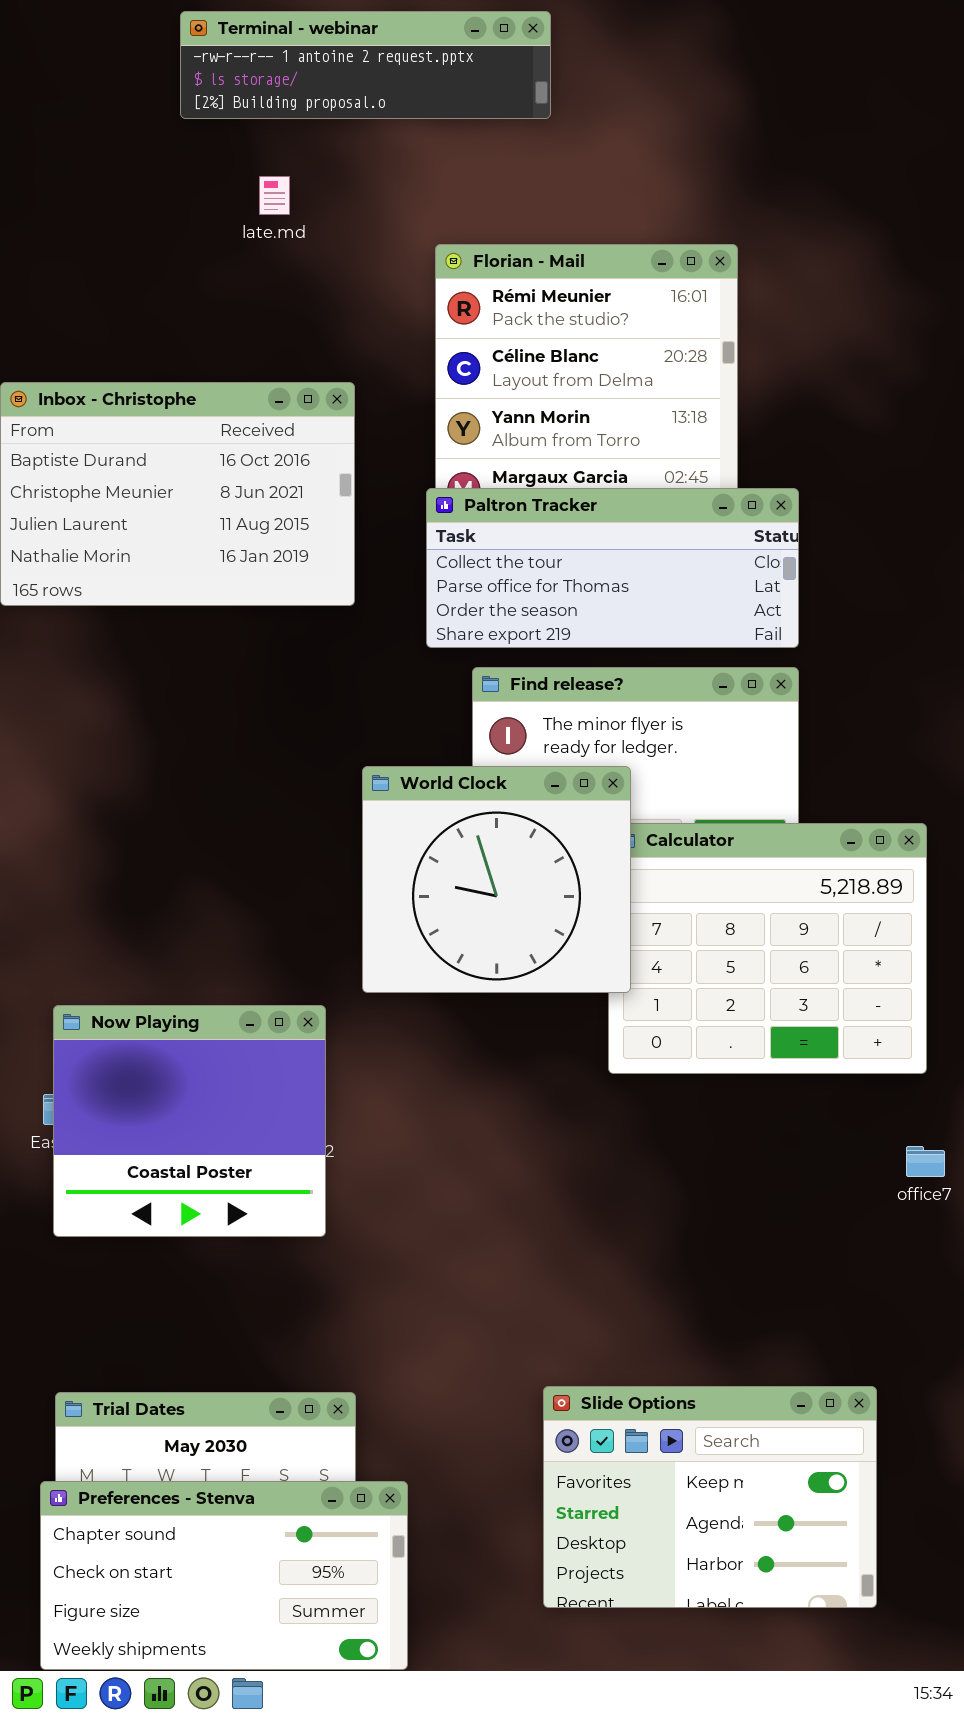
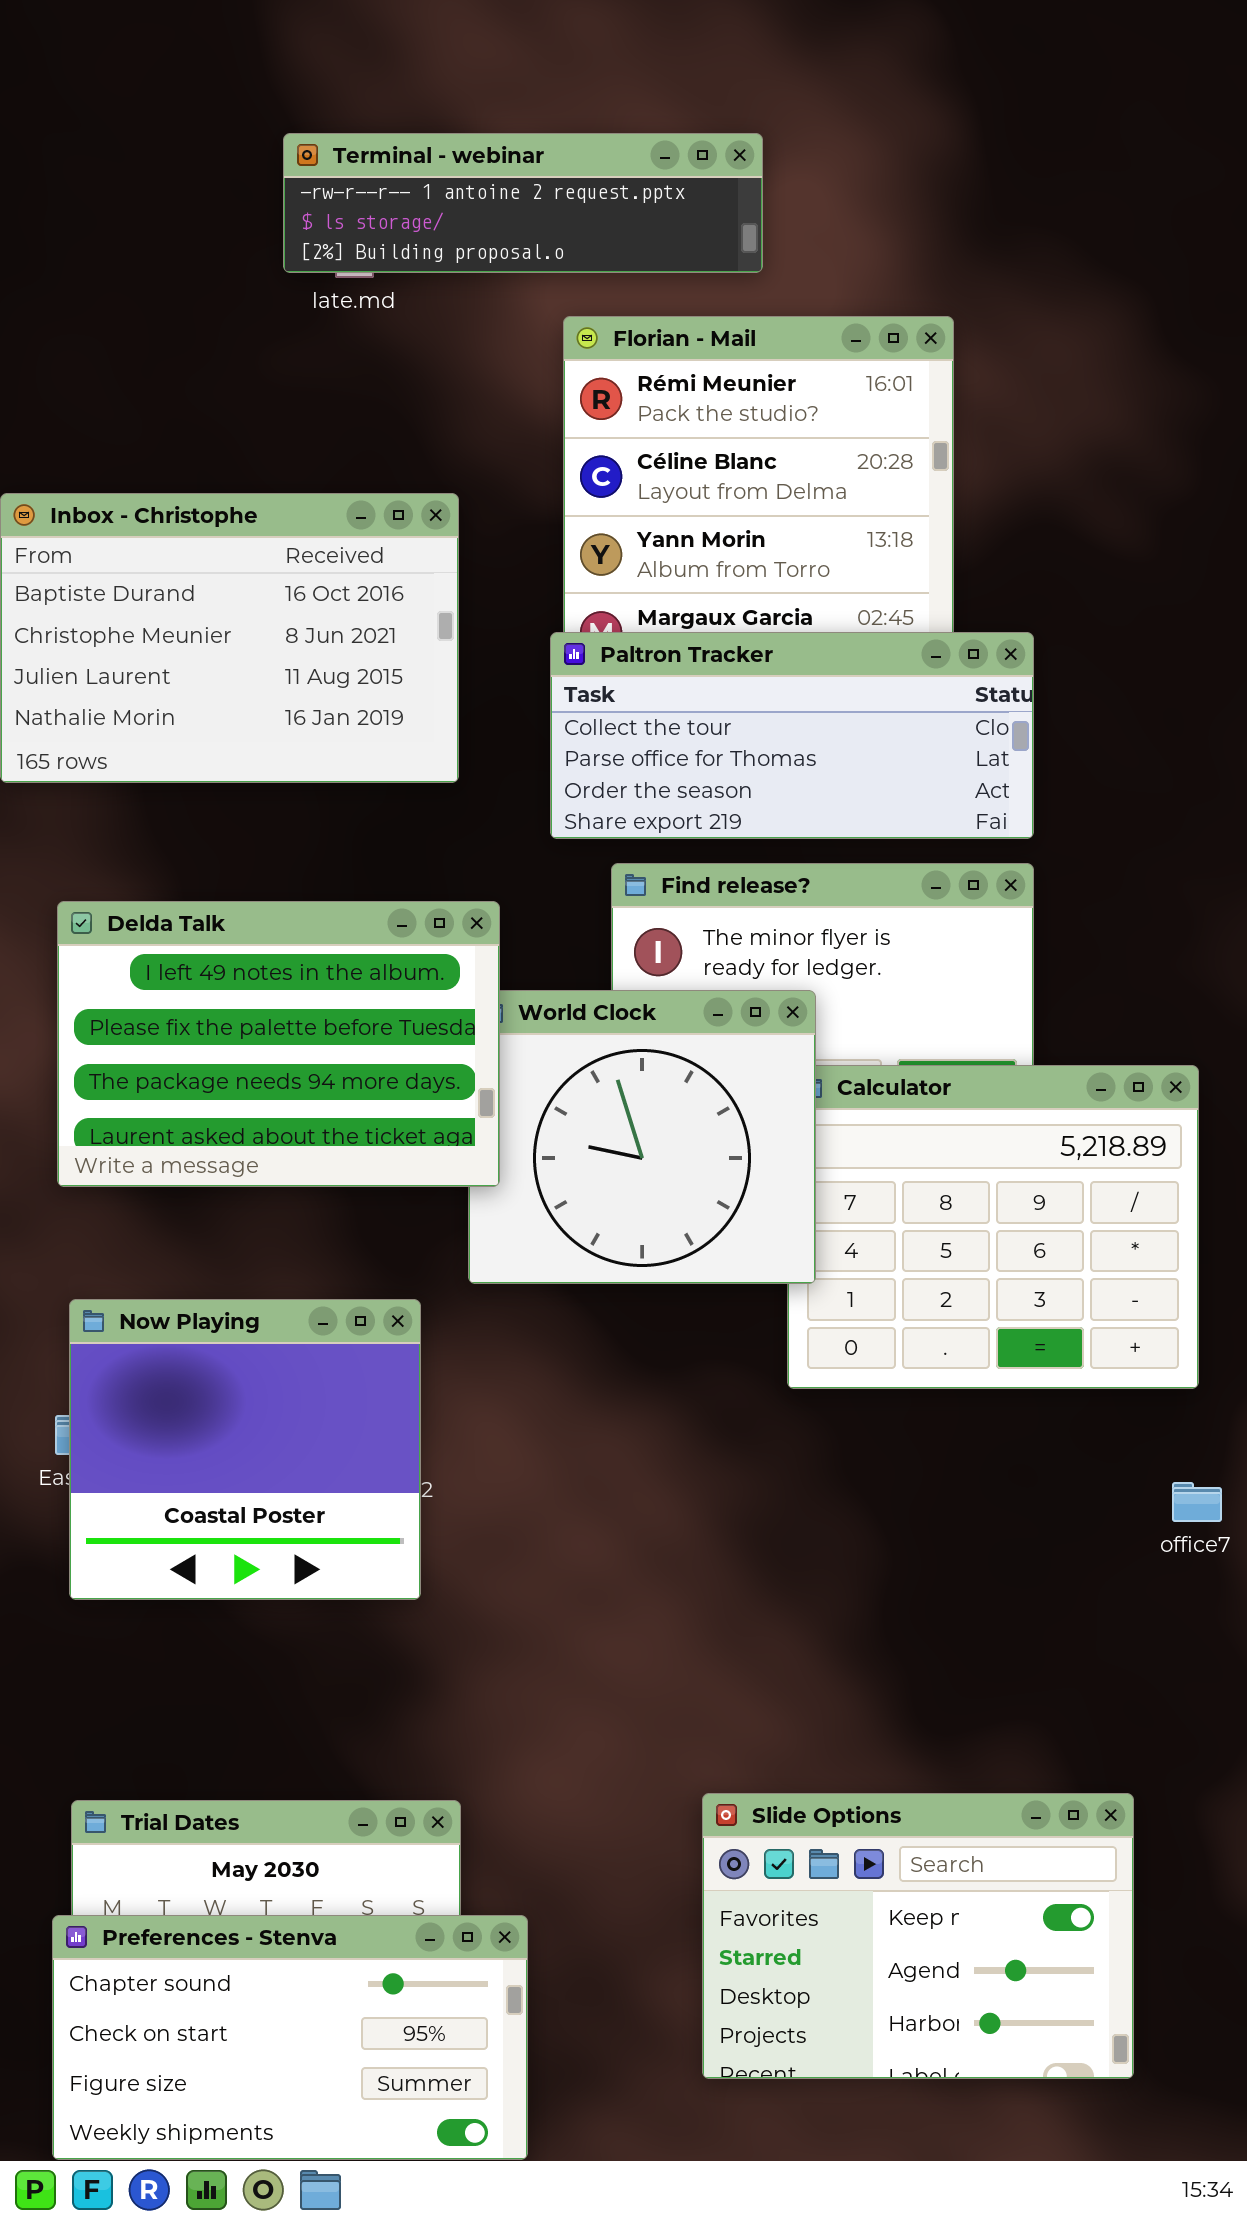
Terminal - webinar: [180,11,551,119] -> [283,133,763,273], moved
Delda Talk: none -> [57,901,500,1187], opened

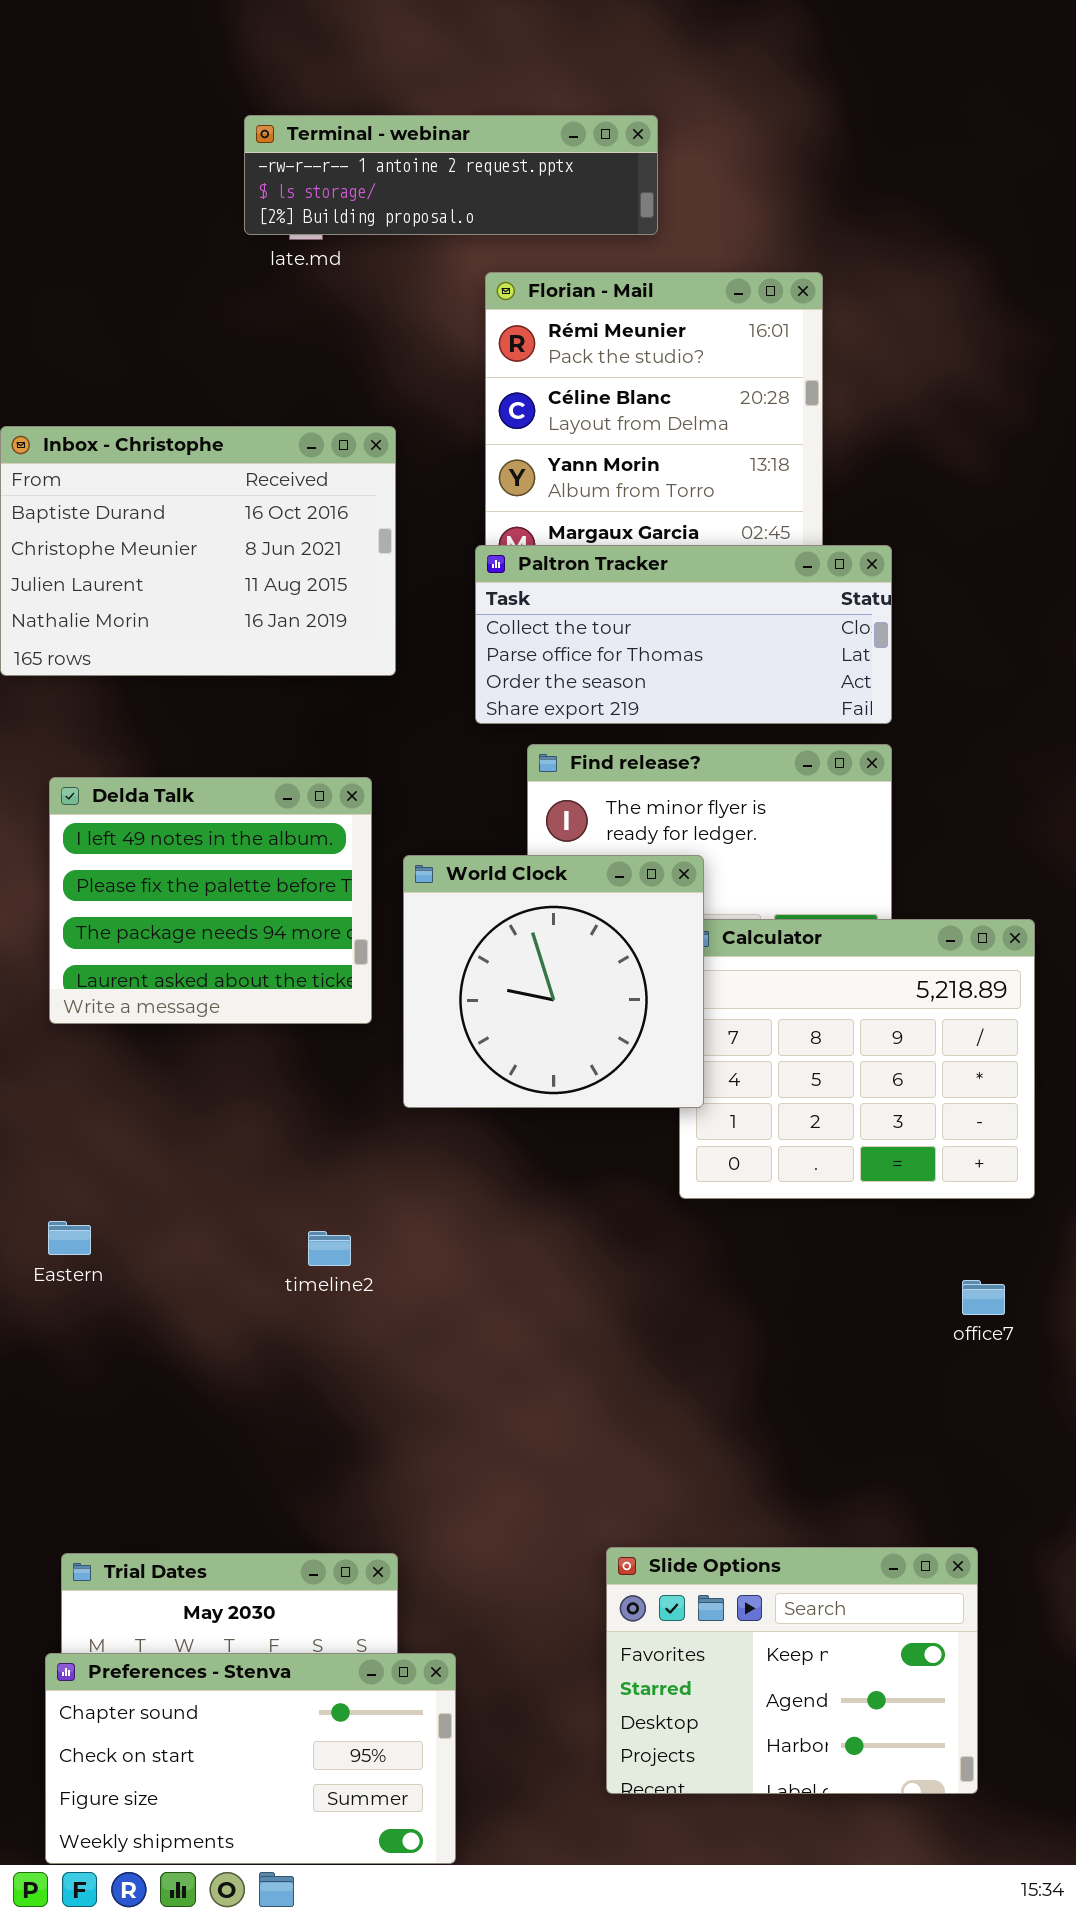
Delda Talk: [57,901,500,1187] -> [49,777,372,1024], resized
Now Playing: [69,1299,421,1600] -> none, closed
office7: [1172,1482,1222,1522] -> [962,1280,1005,1315], moved

